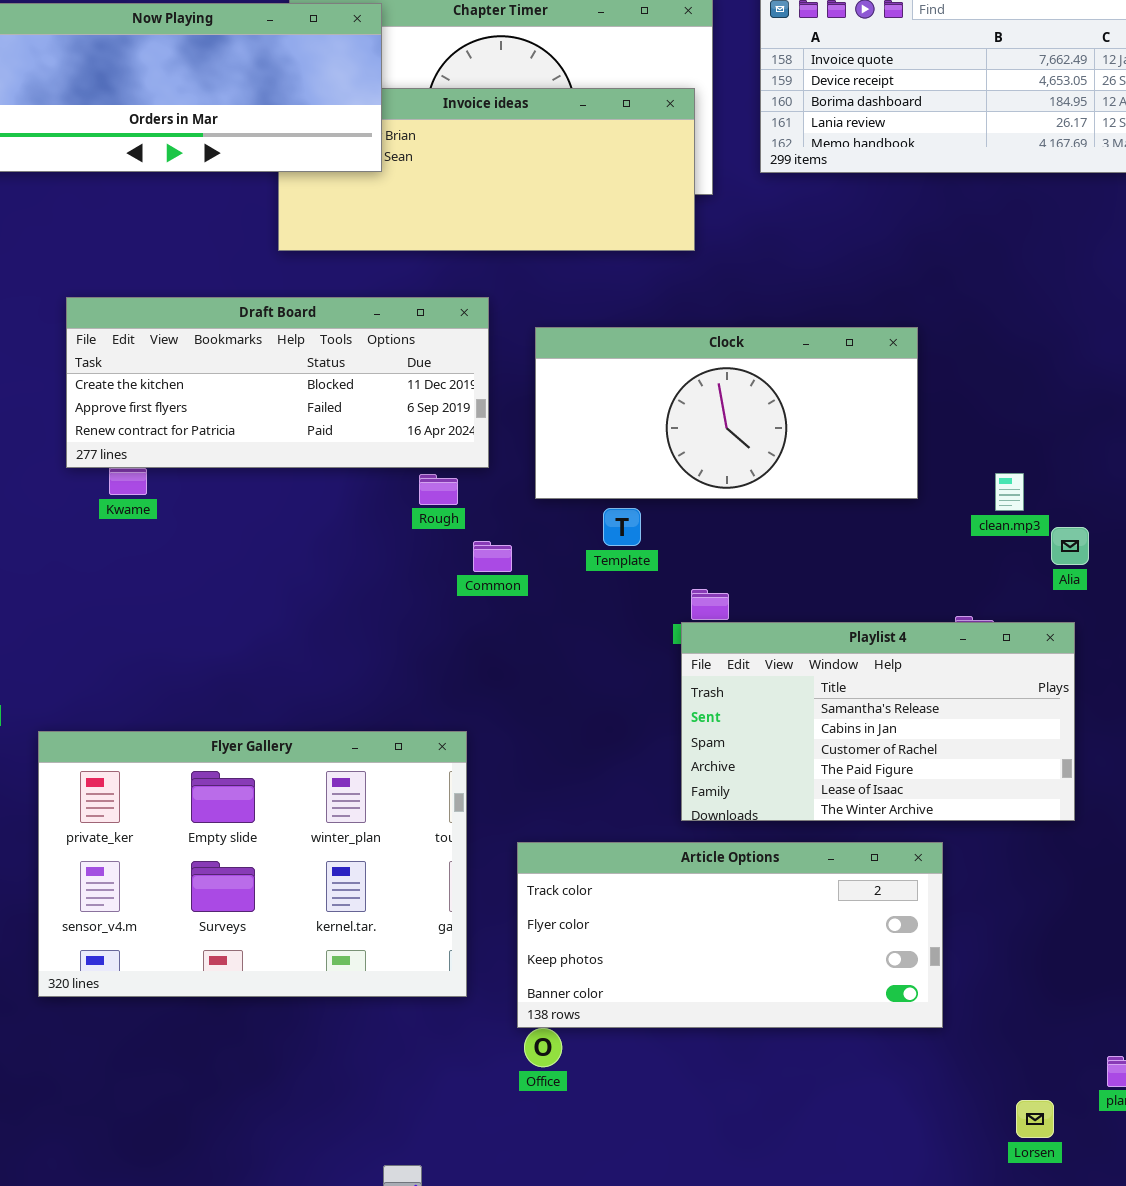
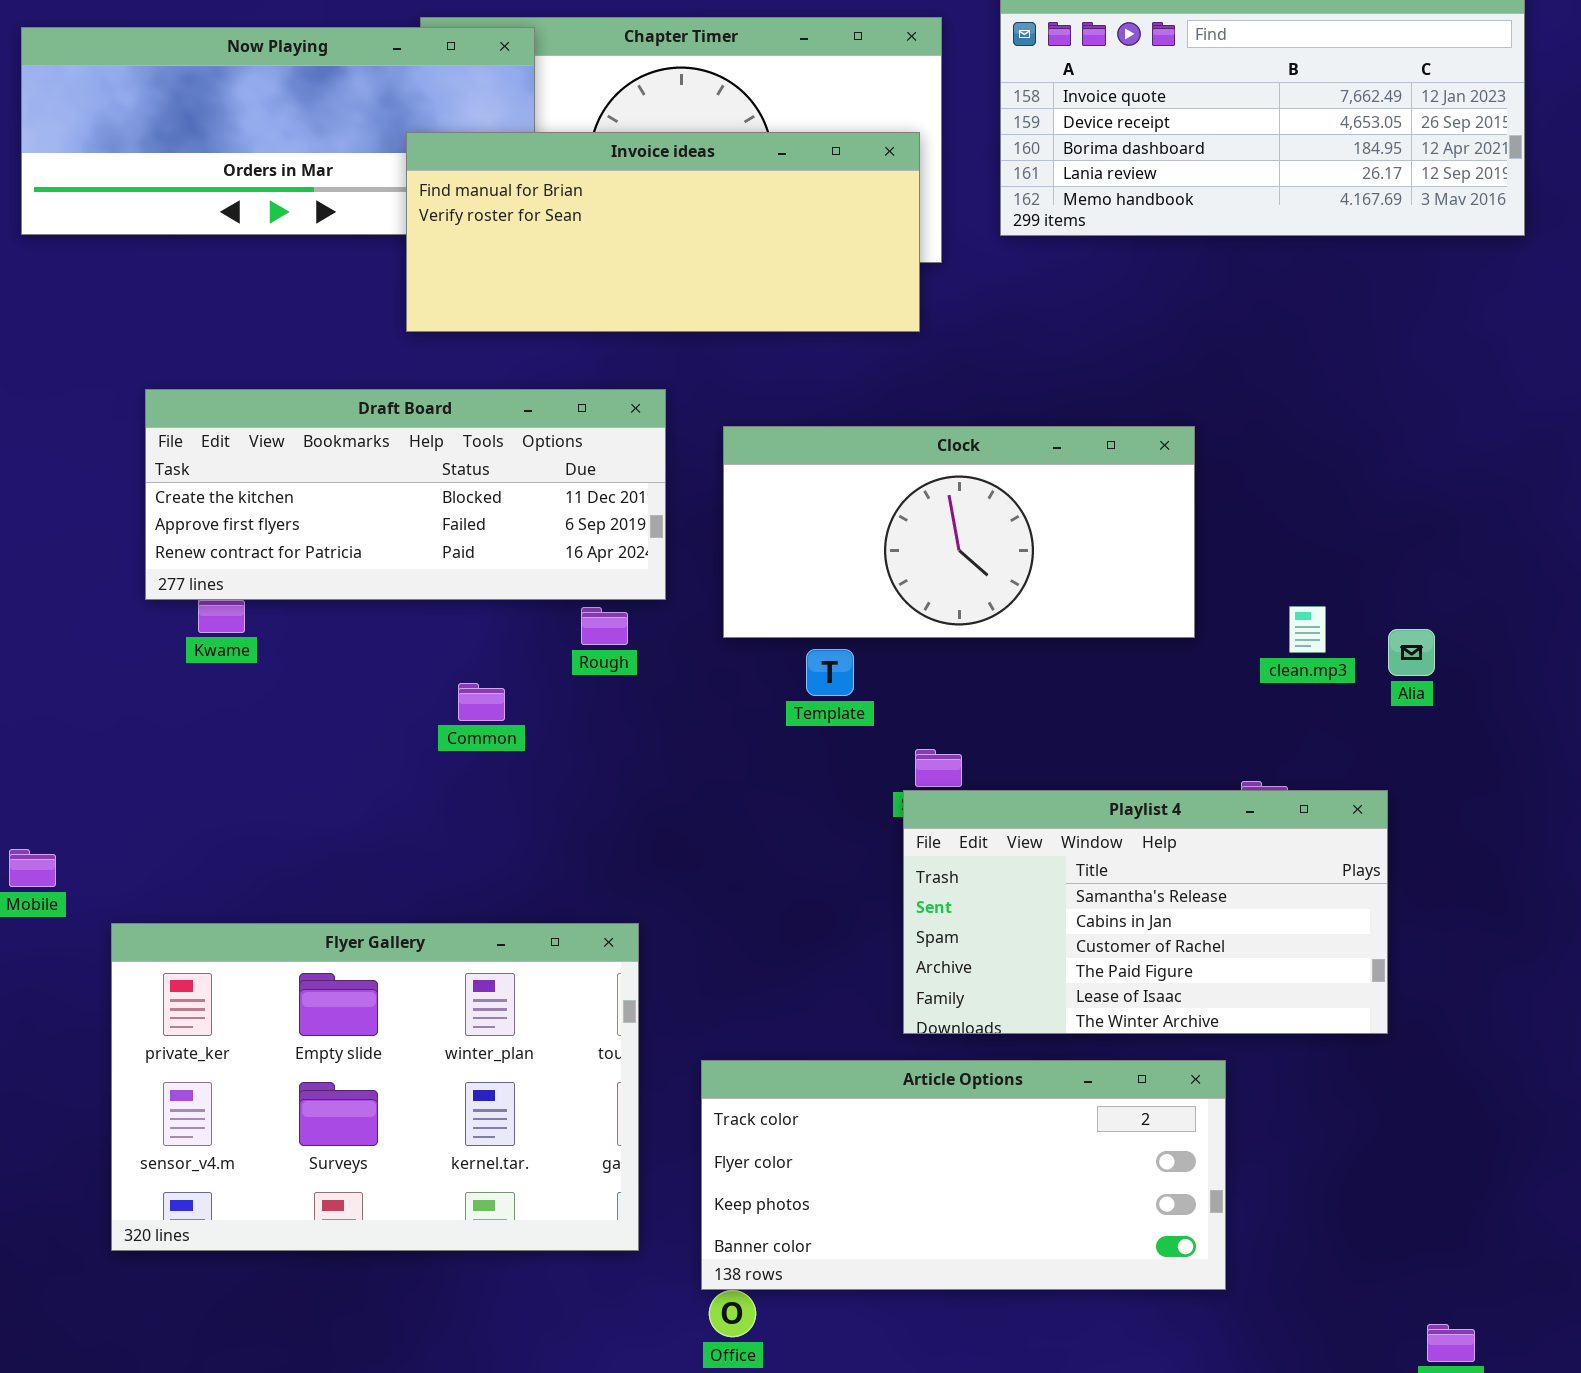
Invoice ideas: [278,88,695,251] -> [406,132,920,332], raised
Alia: [1051,527,1089,565] -> [1388,629,1435,676], moved
Common: [473,541,512,572] -> [458,683,505,721], moved

